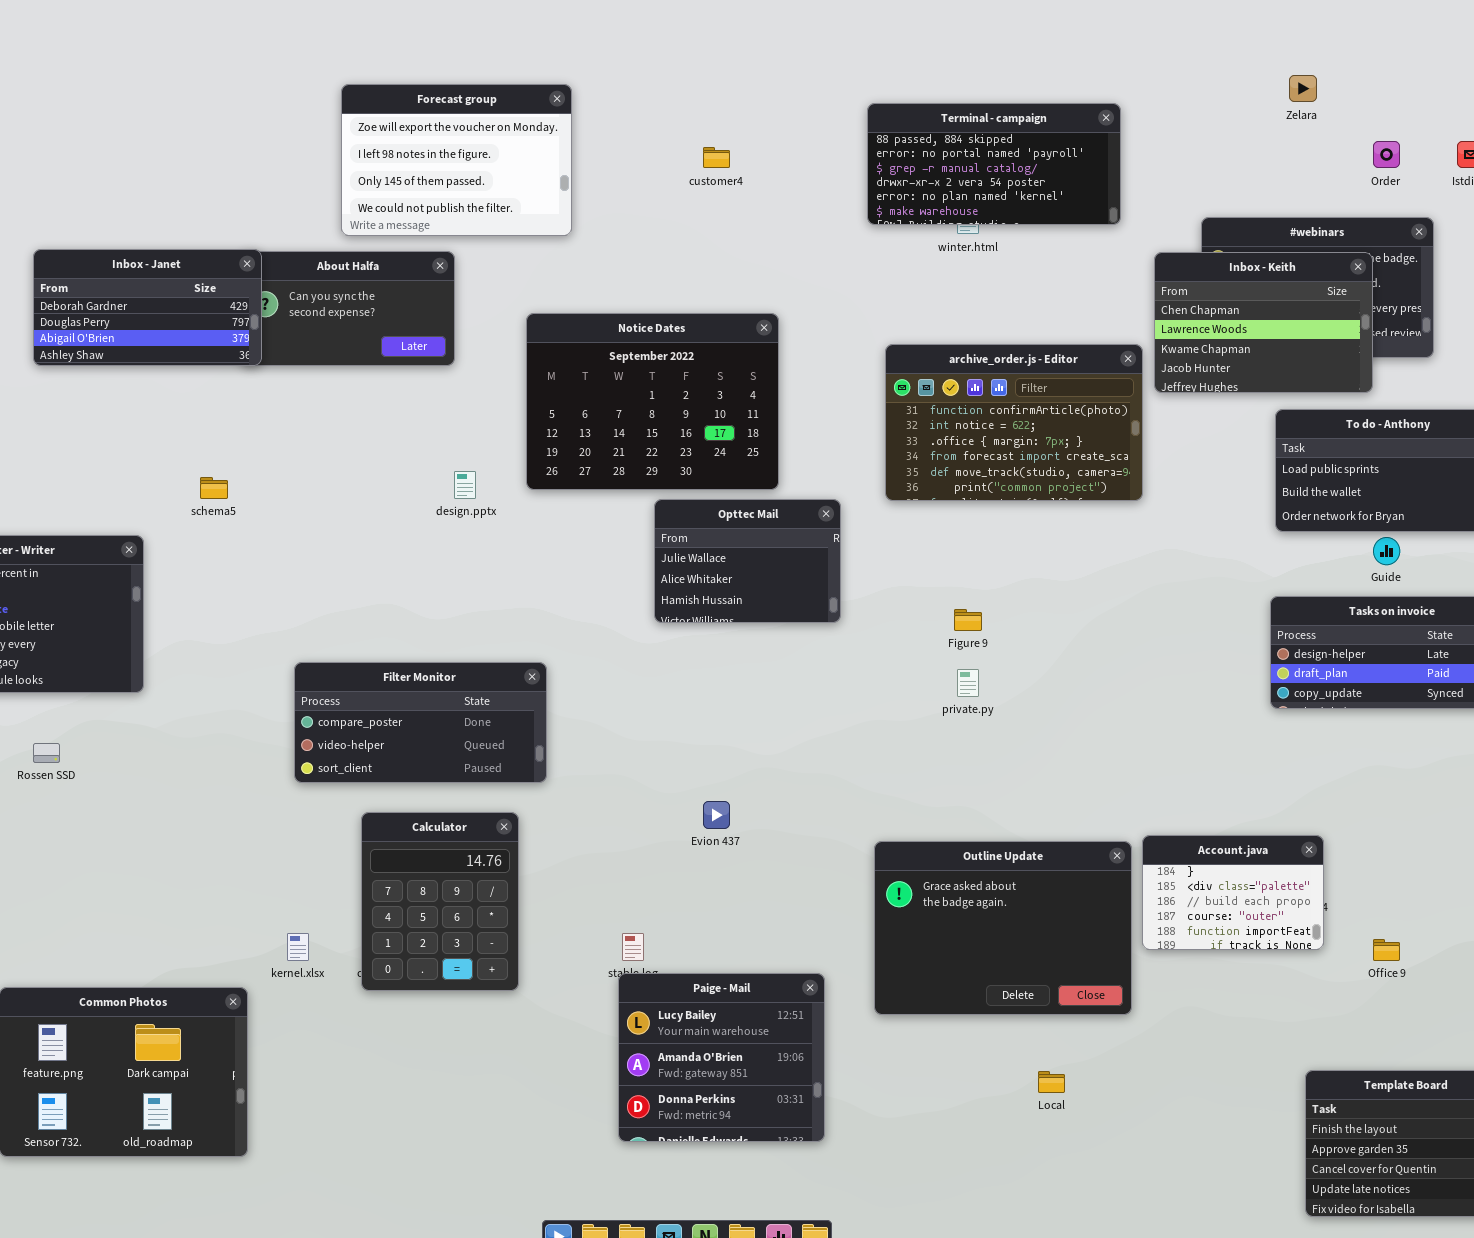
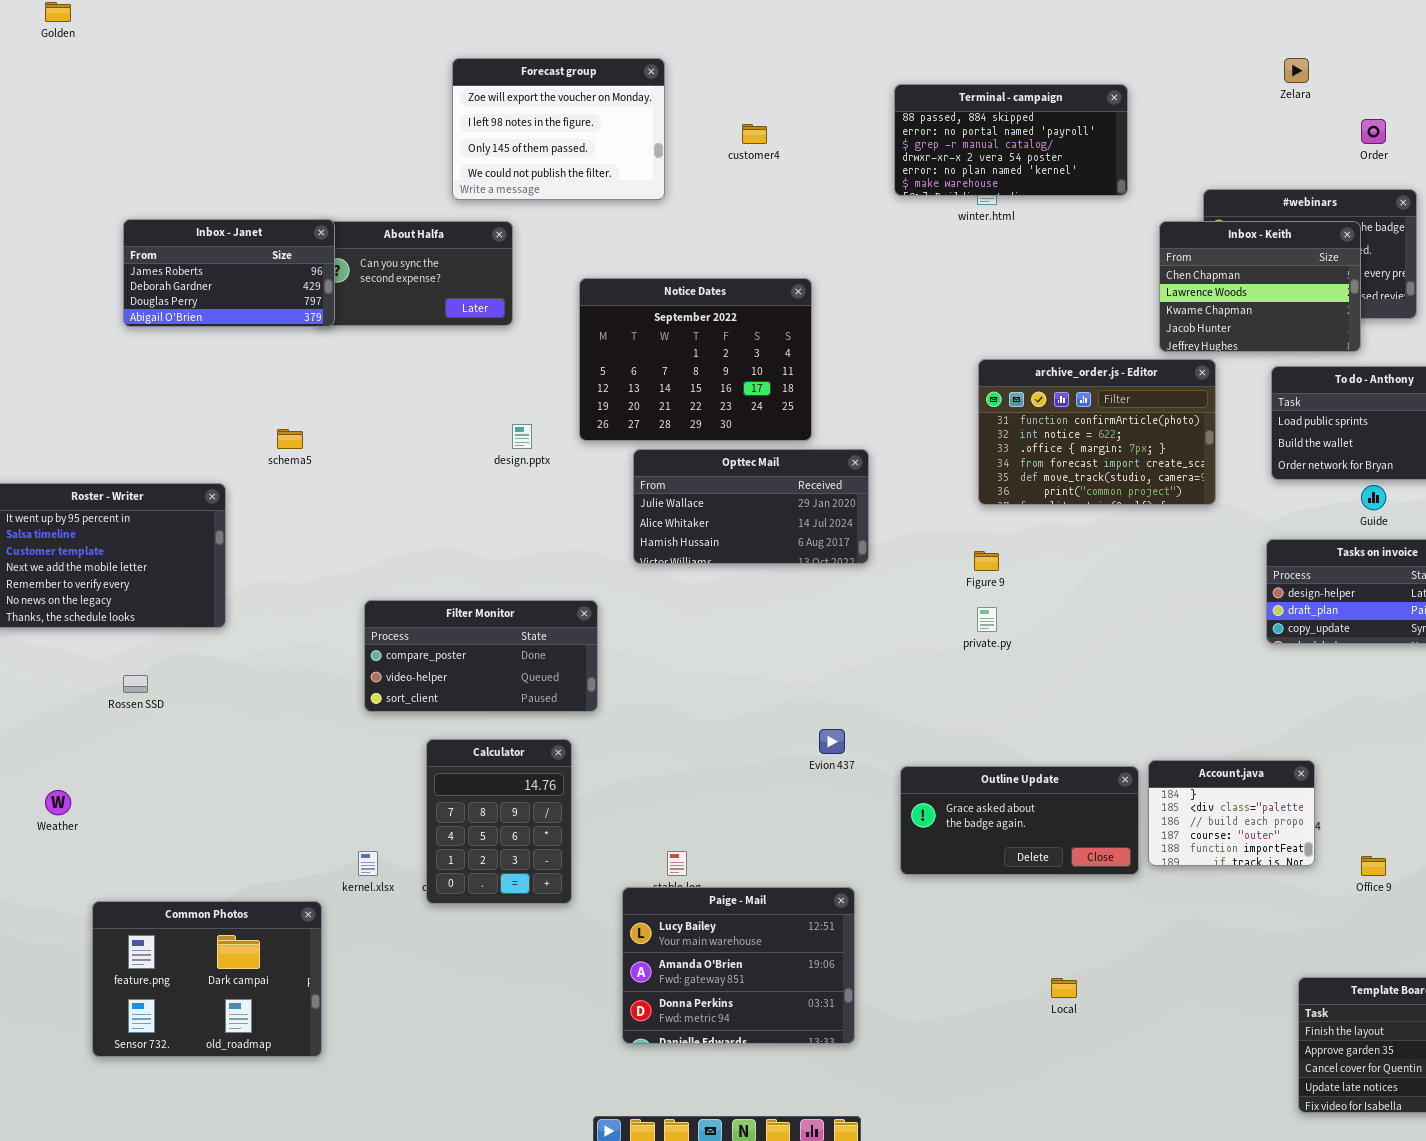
Forecast group: [341,84,572,236] -> [452,58,665,200], moved
Inbox - Janet: [33,249,262,366] -> [123,219,335,327], scrolled up 1 row
archive_order.js - Editor: [885,344,1143,501] -> [978,359,1216,505], moved
Opttec Mail: [654,499,841,623] -> [633,449,869,564], resized
Evion 437: [703,801,730,829] -> [819,729,845,754], moved
Outline Update: [874,841,1132,1015] -> [900,766,1139,875], resized
Paige - Mail: [618,973,825,1142] -> [622,887,855,1044], resized

